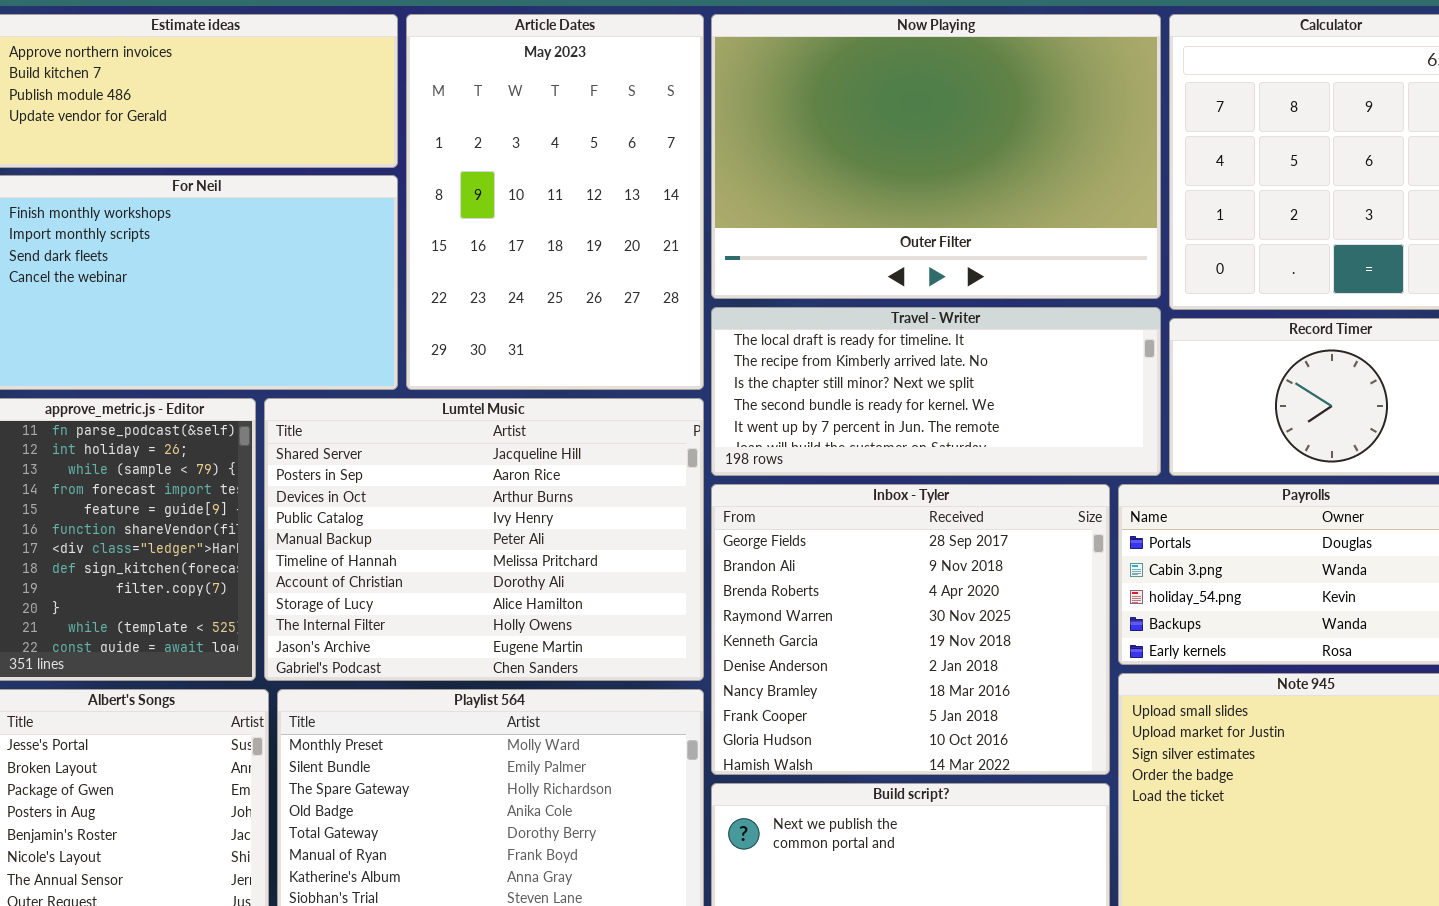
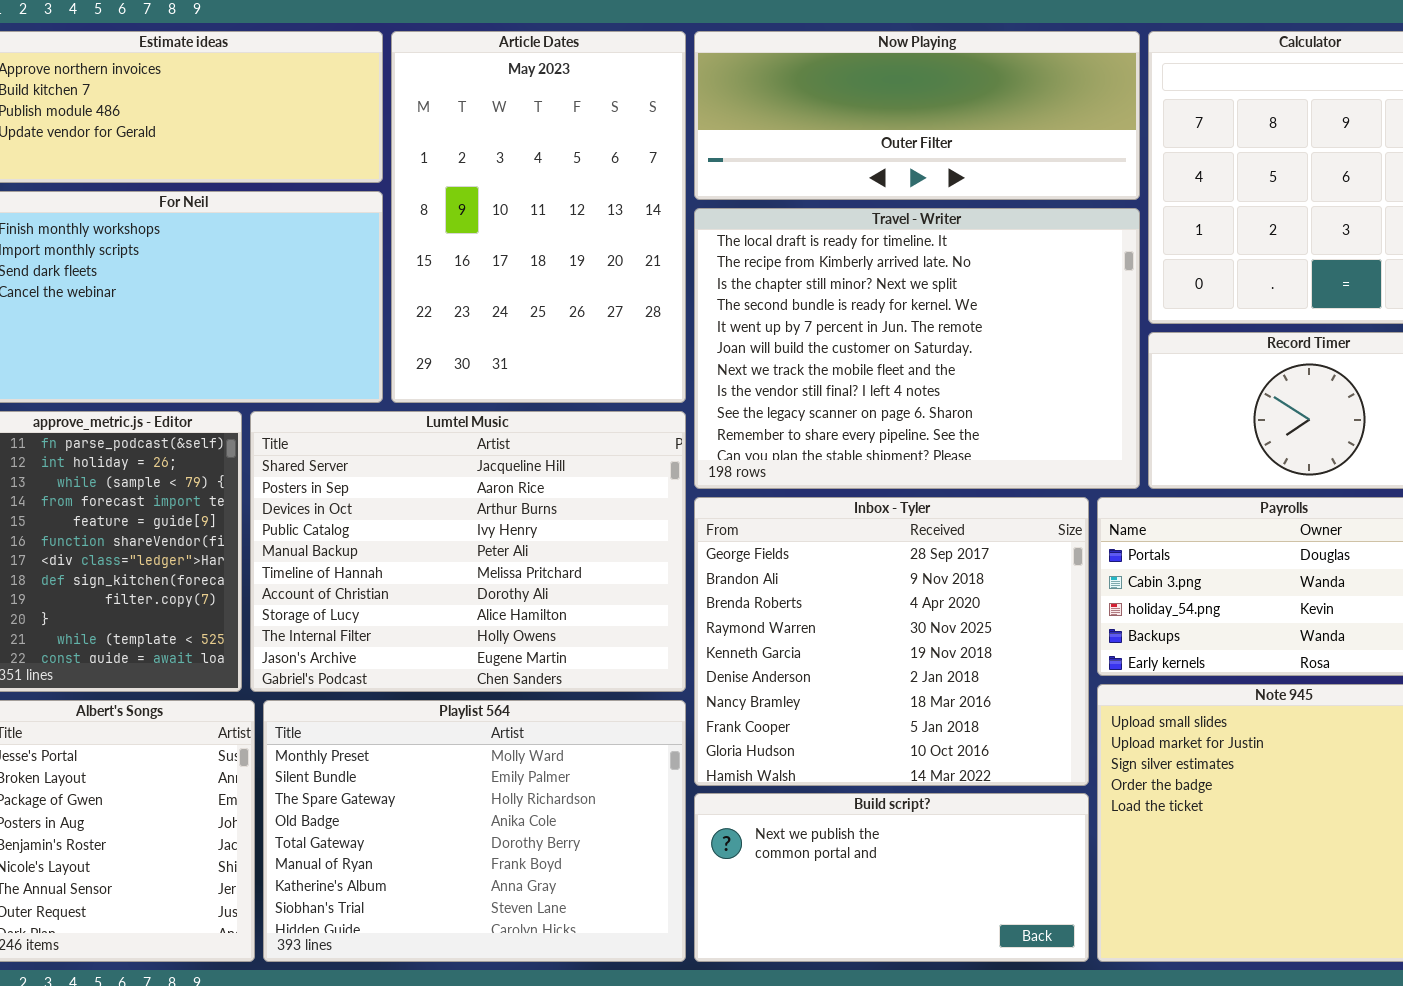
Now Playing: [711,14,1161,299] -> [694,31,1140,200], resized
Travel - Writer: [711,307,1161,476] -> [694,208,1140,489], resized

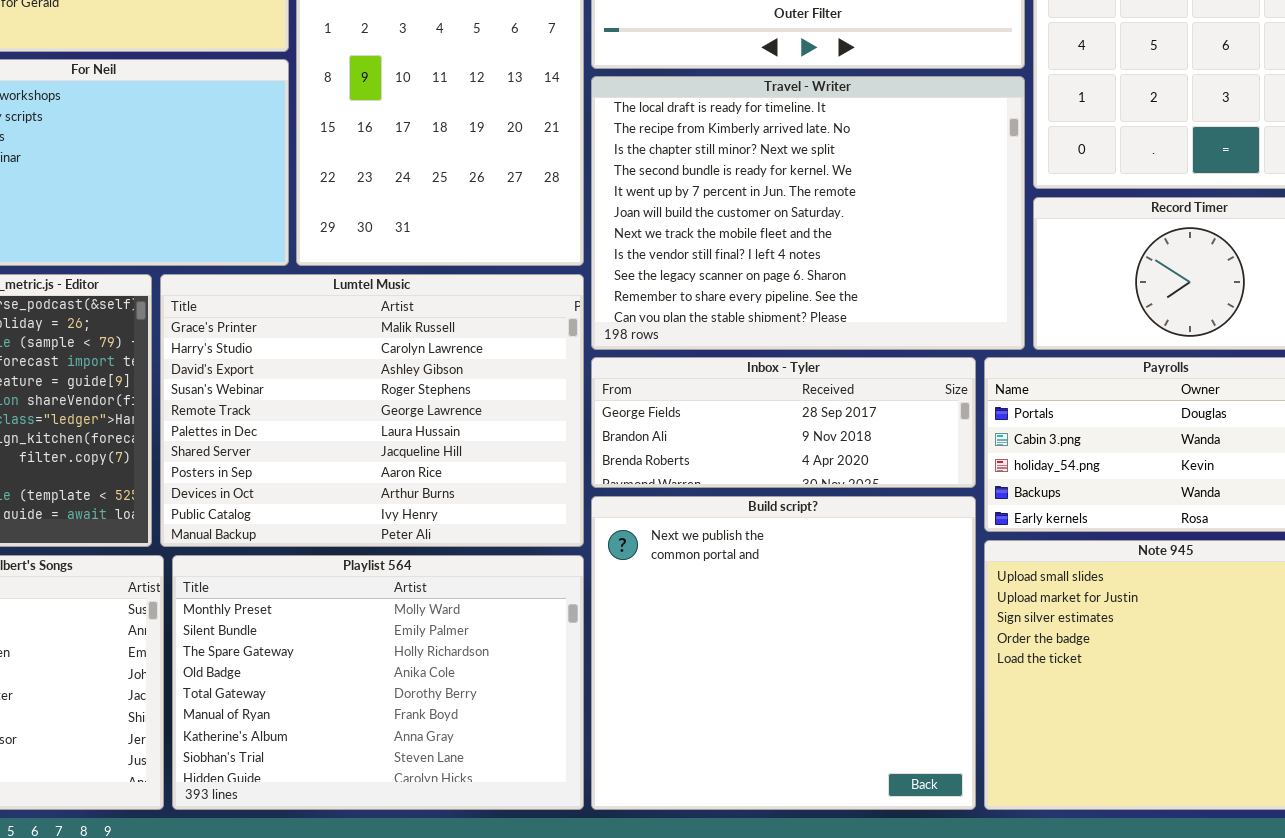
Lumtel Music: [250,411,686,692] -> [160,274,584,547], scrolled up 6 rows
Inbox - Tyler: [694,497,1089,786] -> [591,357,976,488], resized
Build script?: [694,793,1089,962] -> [591,496,976,810], resized

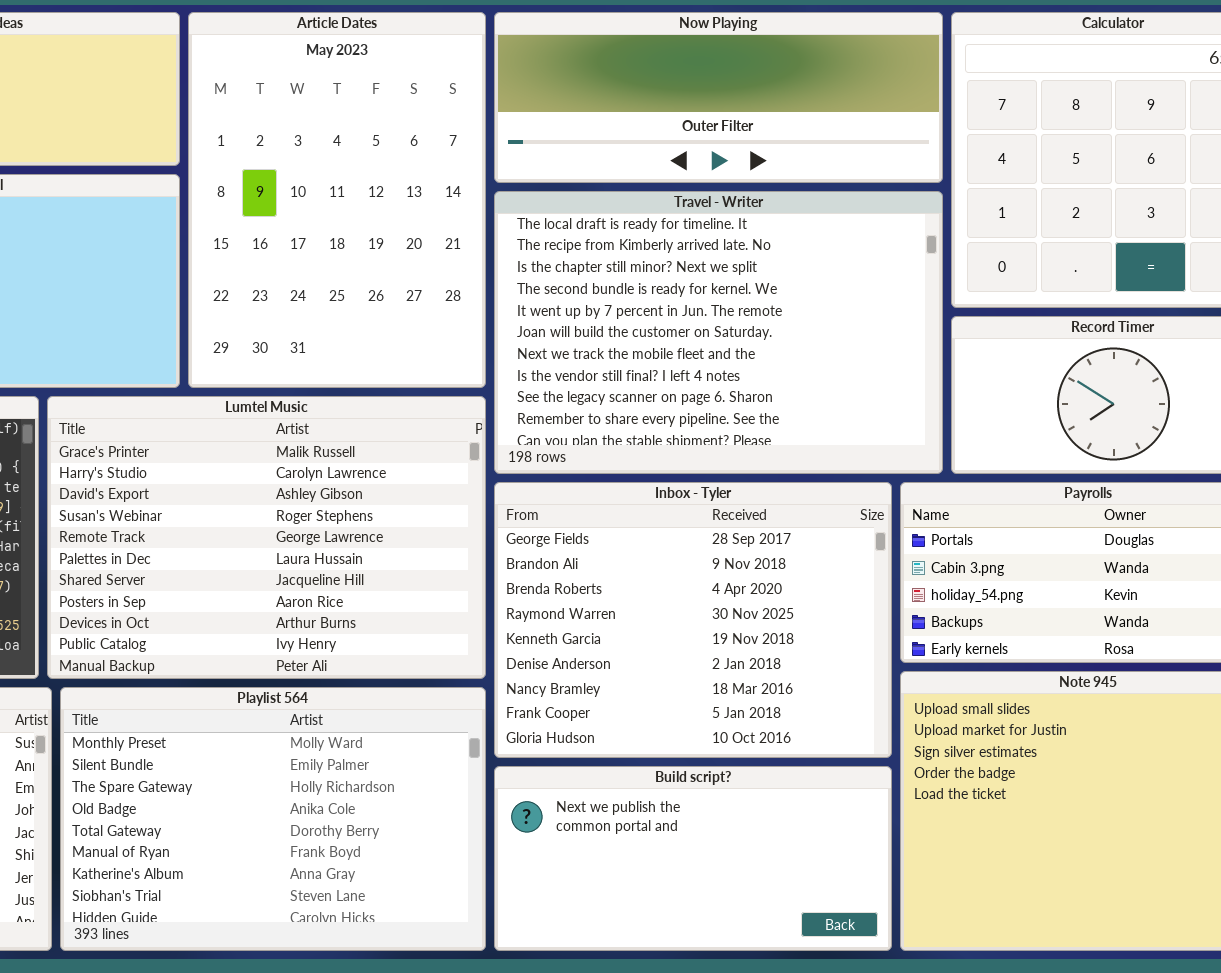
Inbox - Tyler: [591,357,976,488] -> [494,482,892,758], resized
Build script?: [591,496,976,810] -> [494,766,892,951], resized

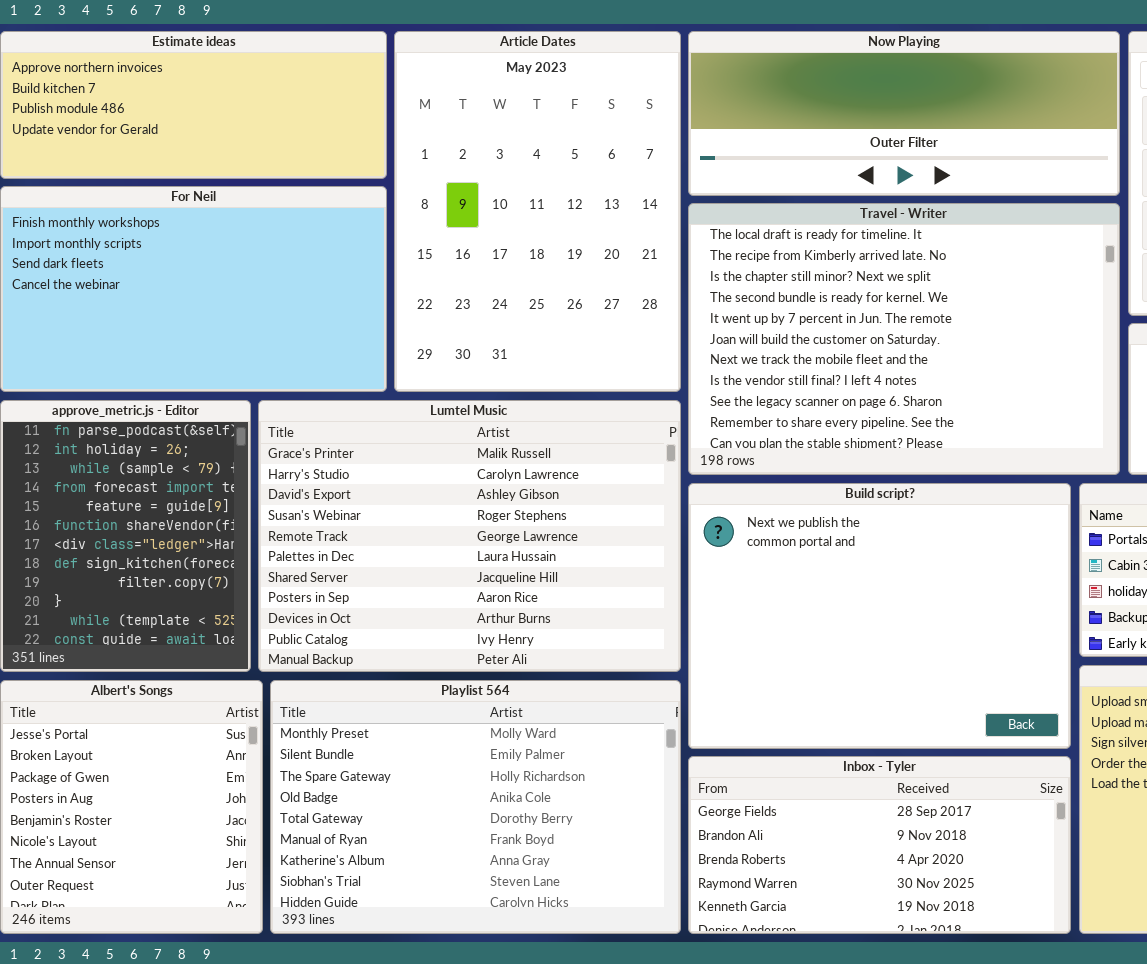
Inbox - Tyler: [494,482,892,758] -> [688,756,1071,934], moved, resized
Build script?: [494,766,892,951] -> [688,483,1071,749], moved, resized

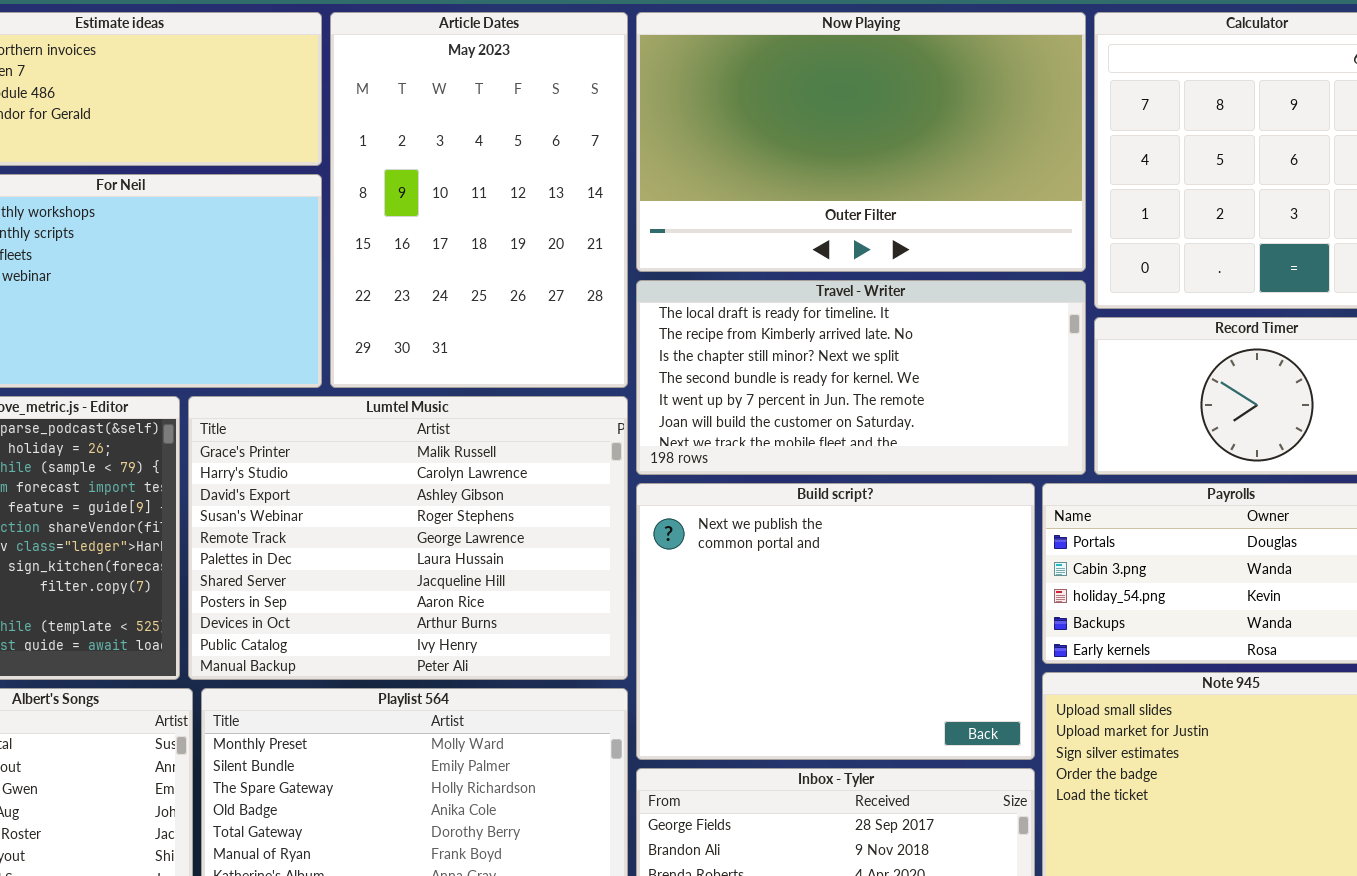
Now Playing: [688,31,1120,196] -> [636,12,1086,272], resized
Travel - Writer: [688,203,1120,475] -> [636,280,1086,475], resized

